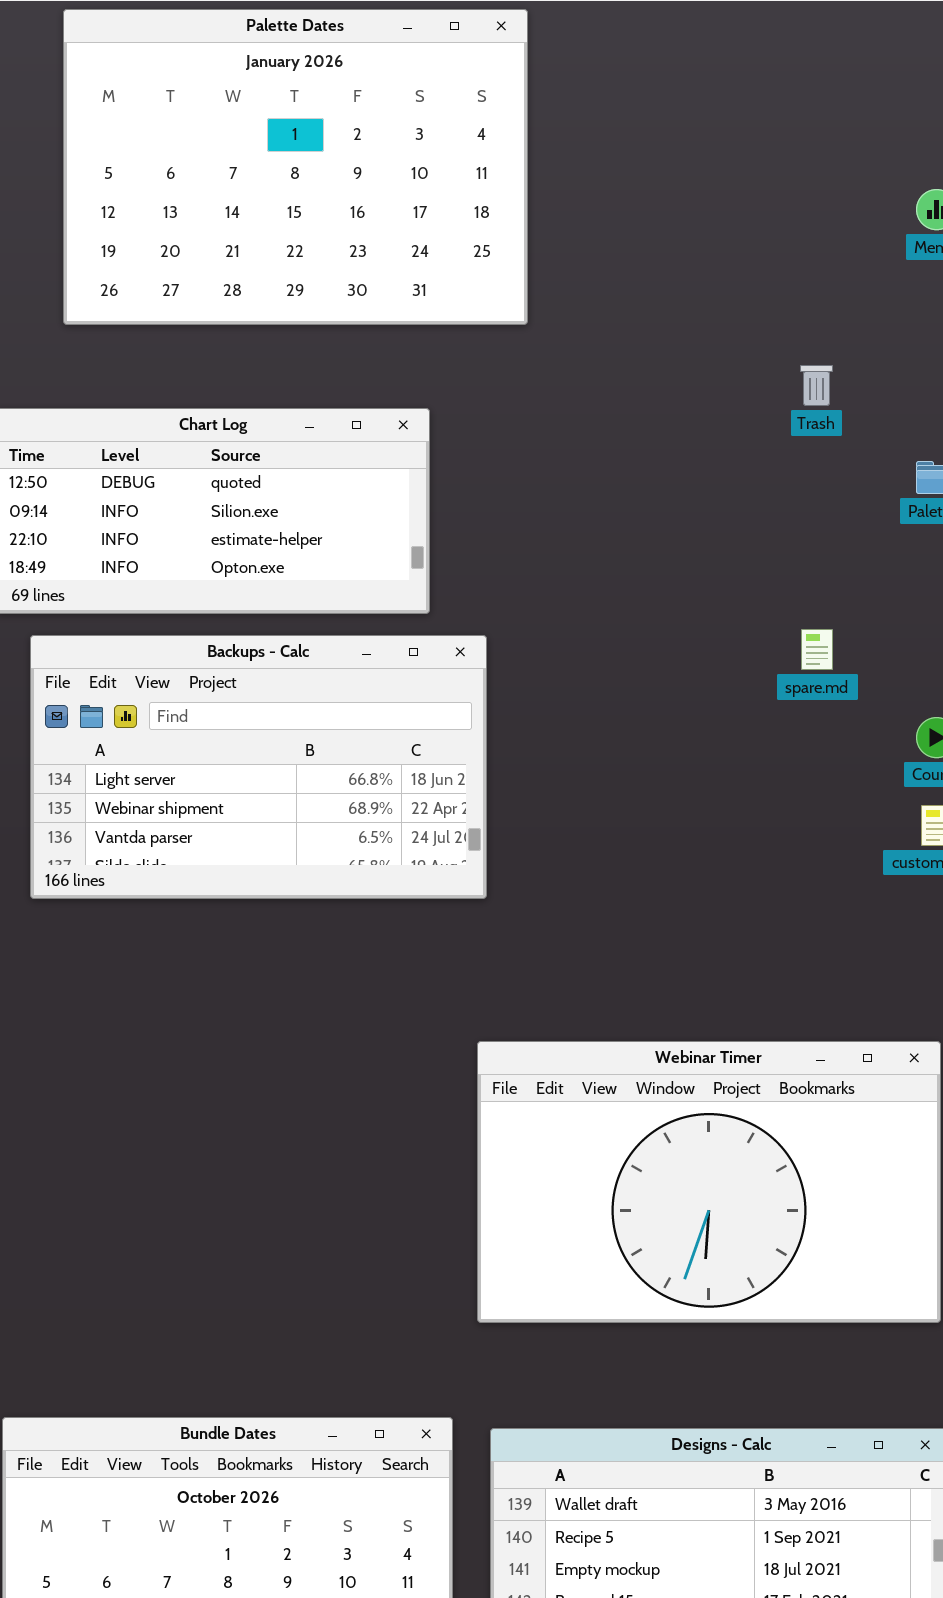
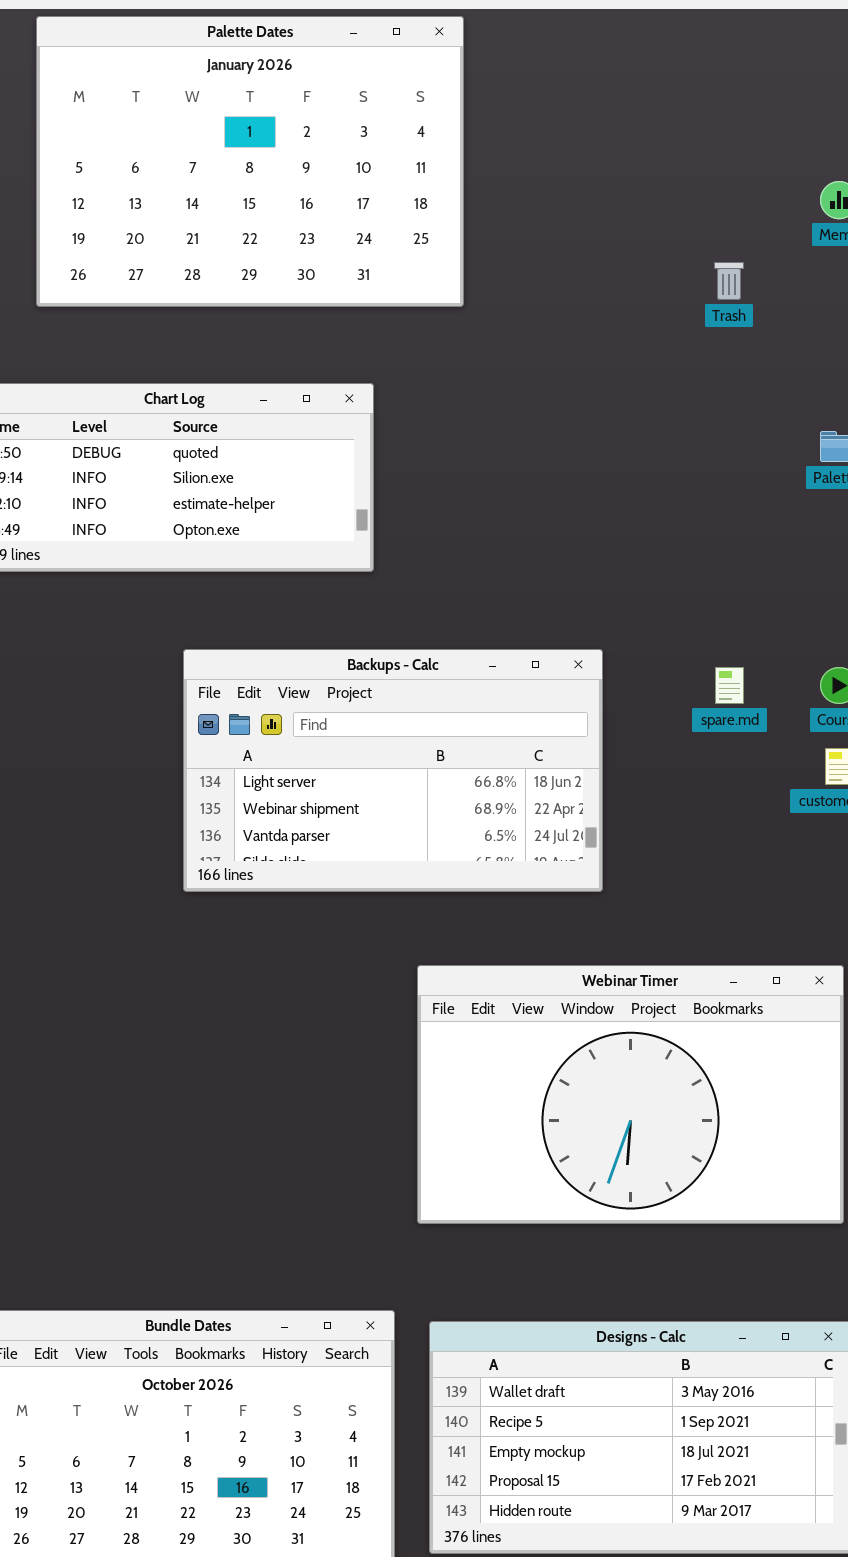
Trash: [800,365,833,406] -> [714,262,744,300], moved
spare.md: [801,629,833,670] -> [715,667,744,704], moved
Backups - Calc: [30,635,487,899] -> [183,649,603,892], moved

